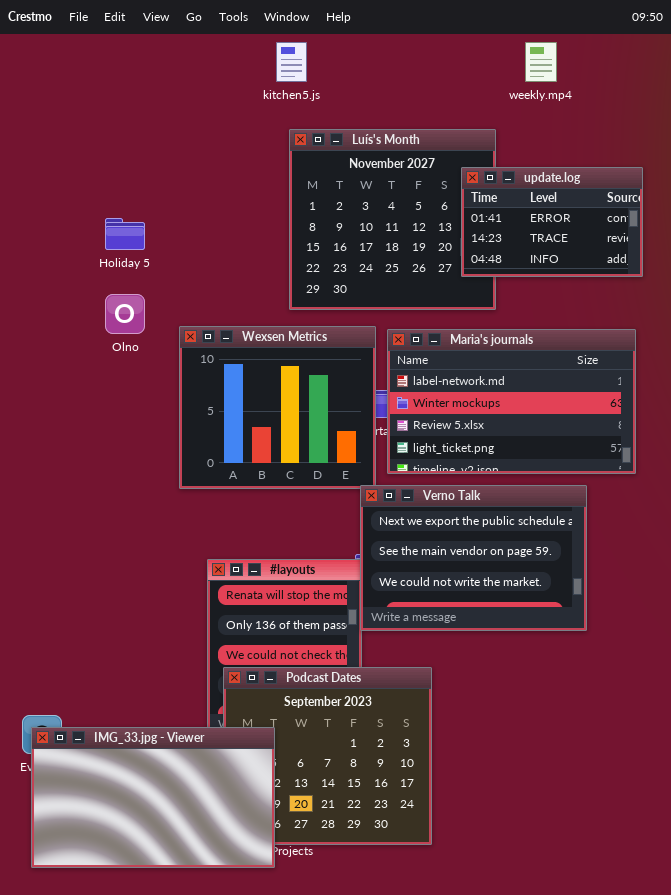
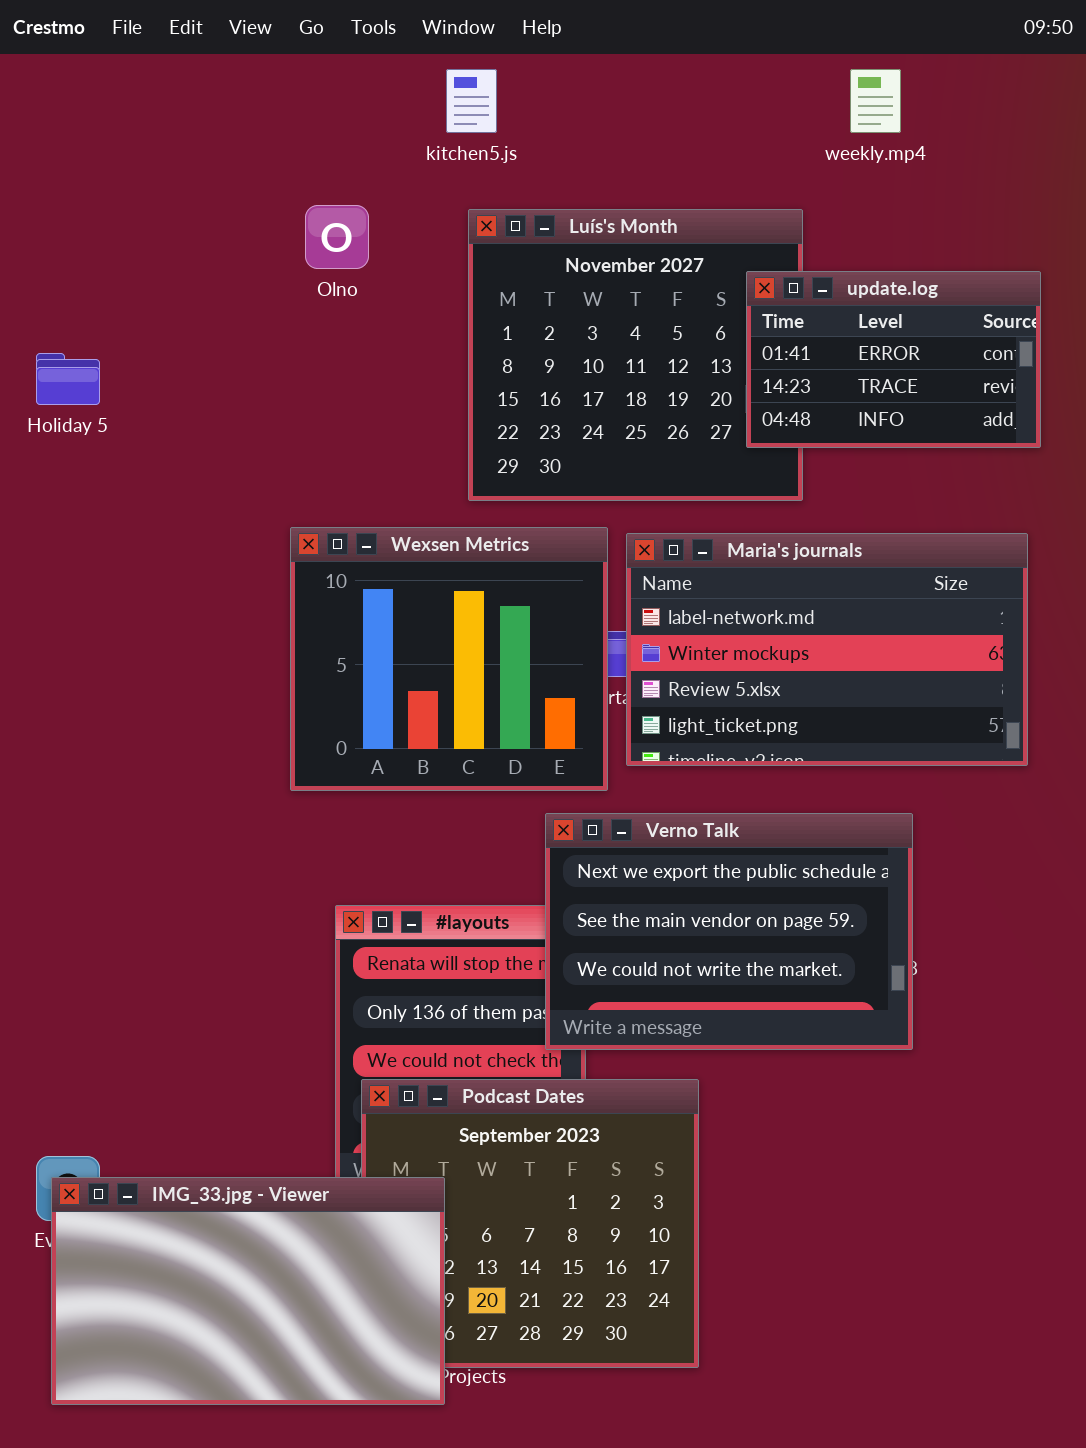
Holiday 5: [105,218,145,250] -> [36,353,100,405], moved
Olno: [105,294,145,334] -> [305,205,369,269], moved
Verno Talk: [360,485,587,631] -> [545,813,913,1050], moved

